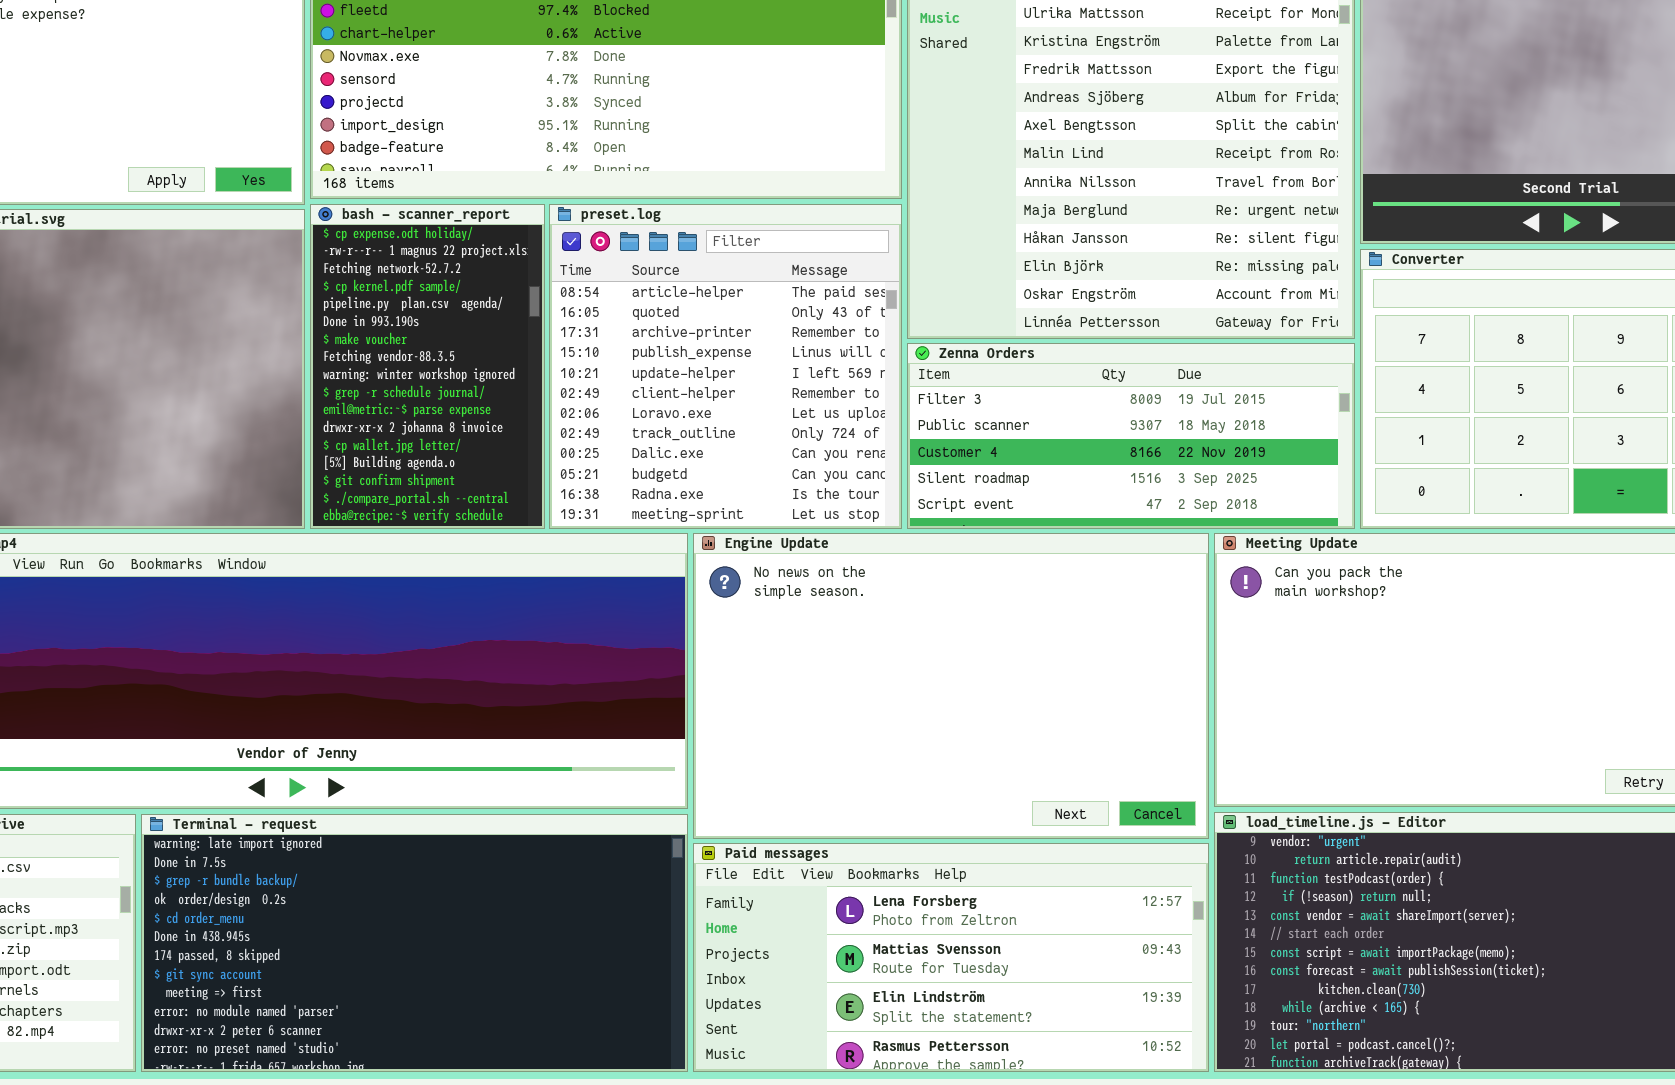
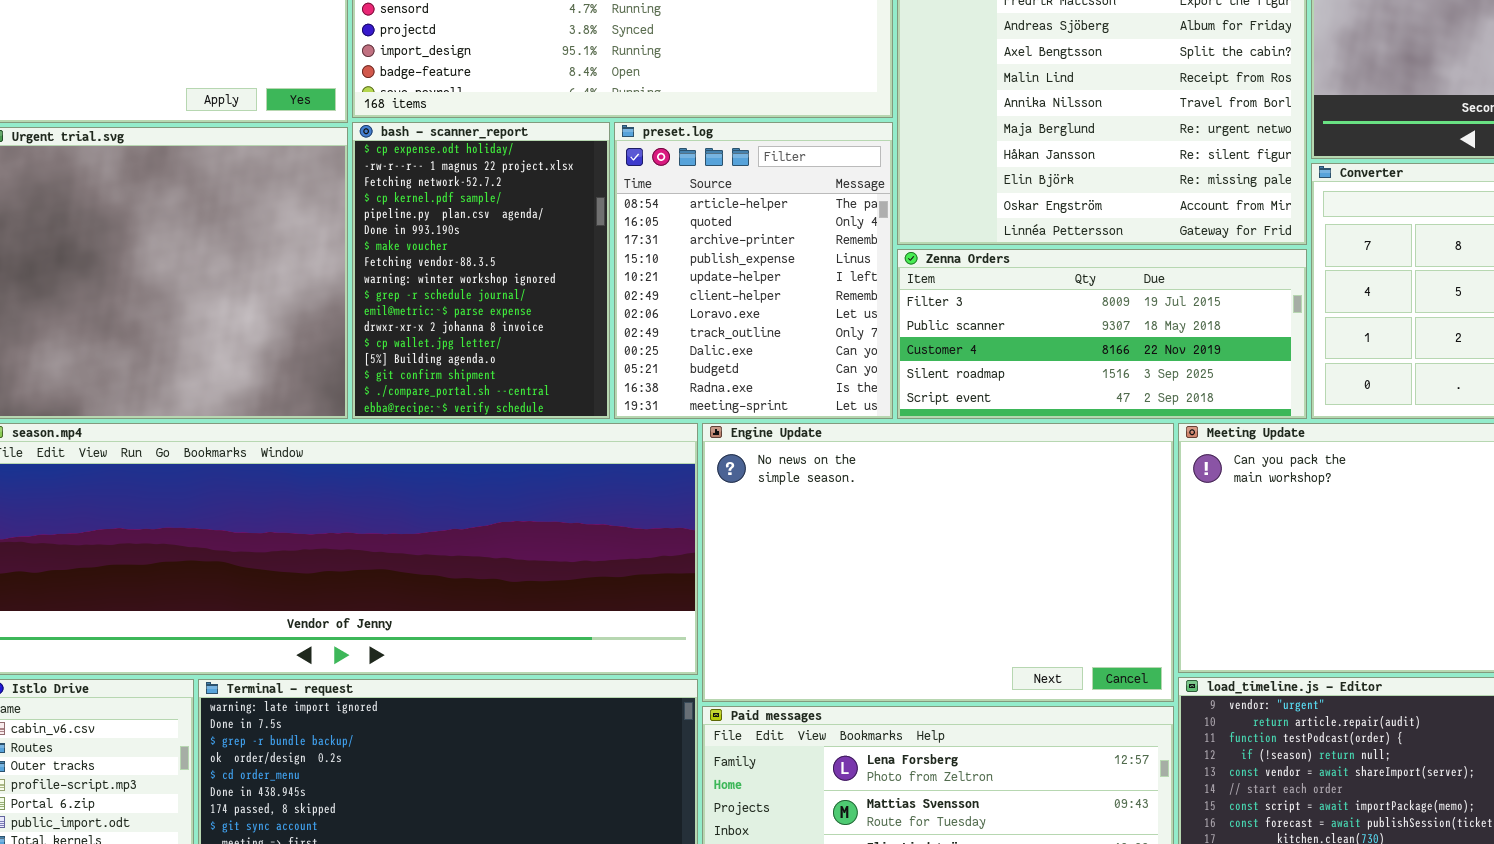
bash - scanner_report: [310,204,545,529] -> [352,122,610,419], resized
preset.log: [549,204,902,529] -> [614,122,893,419], resized

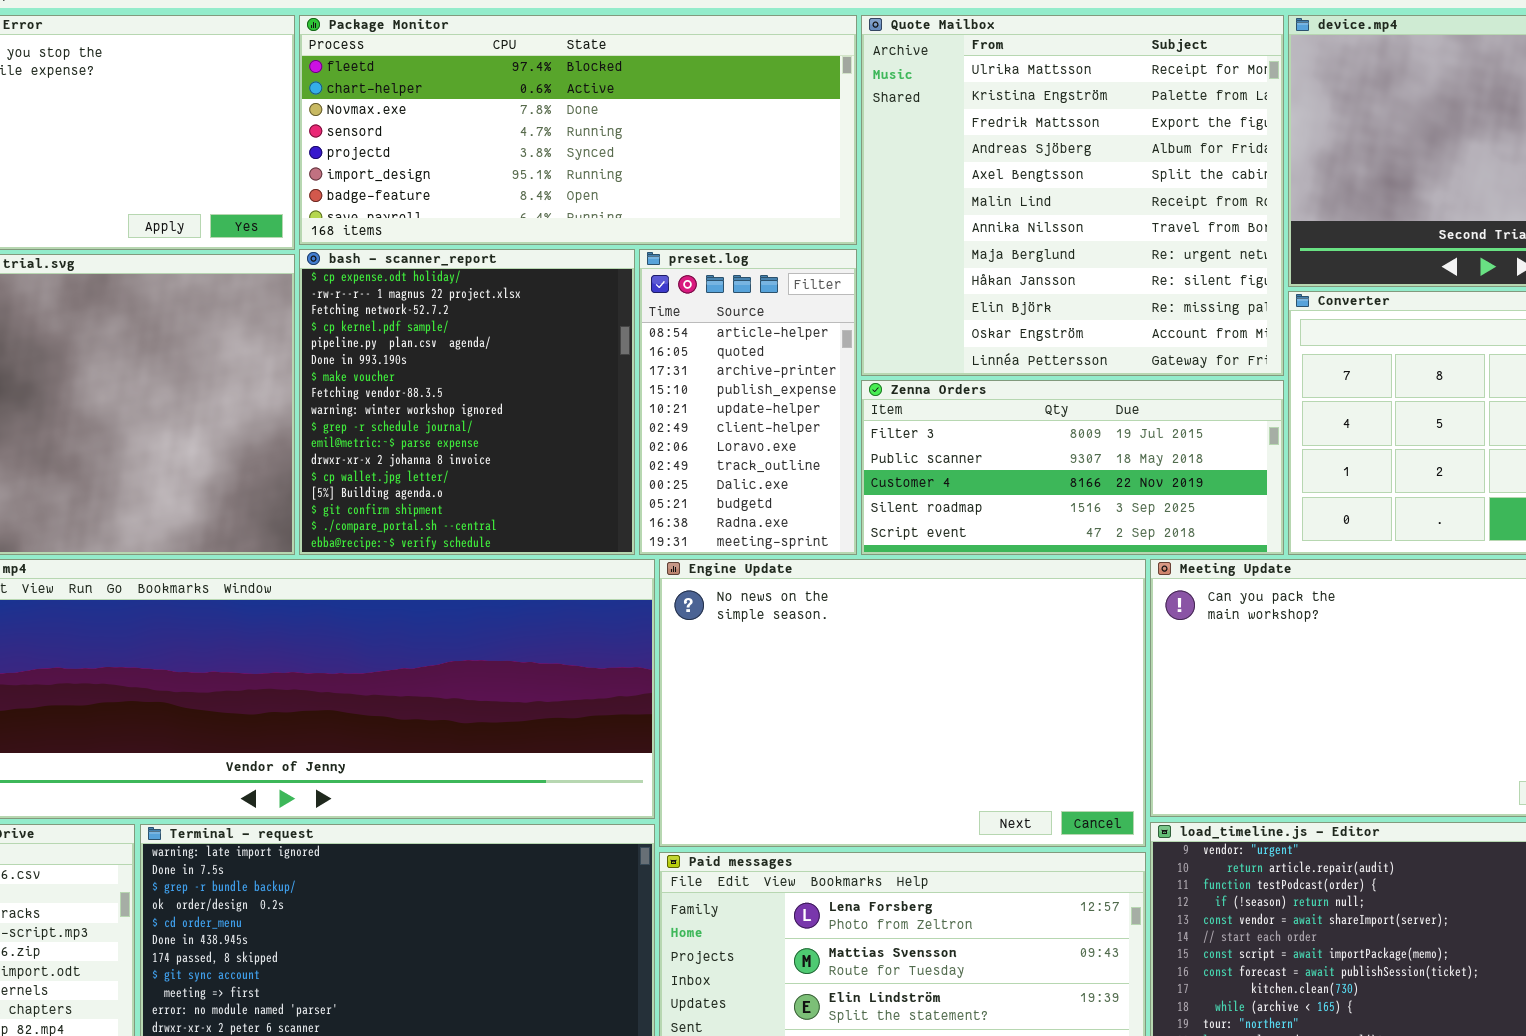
bash - scanner_report: [352,122,610,419] -> [299,249,635,555], resized
preset.log: [614,122,893,419] -> [639,249,857,555], resized

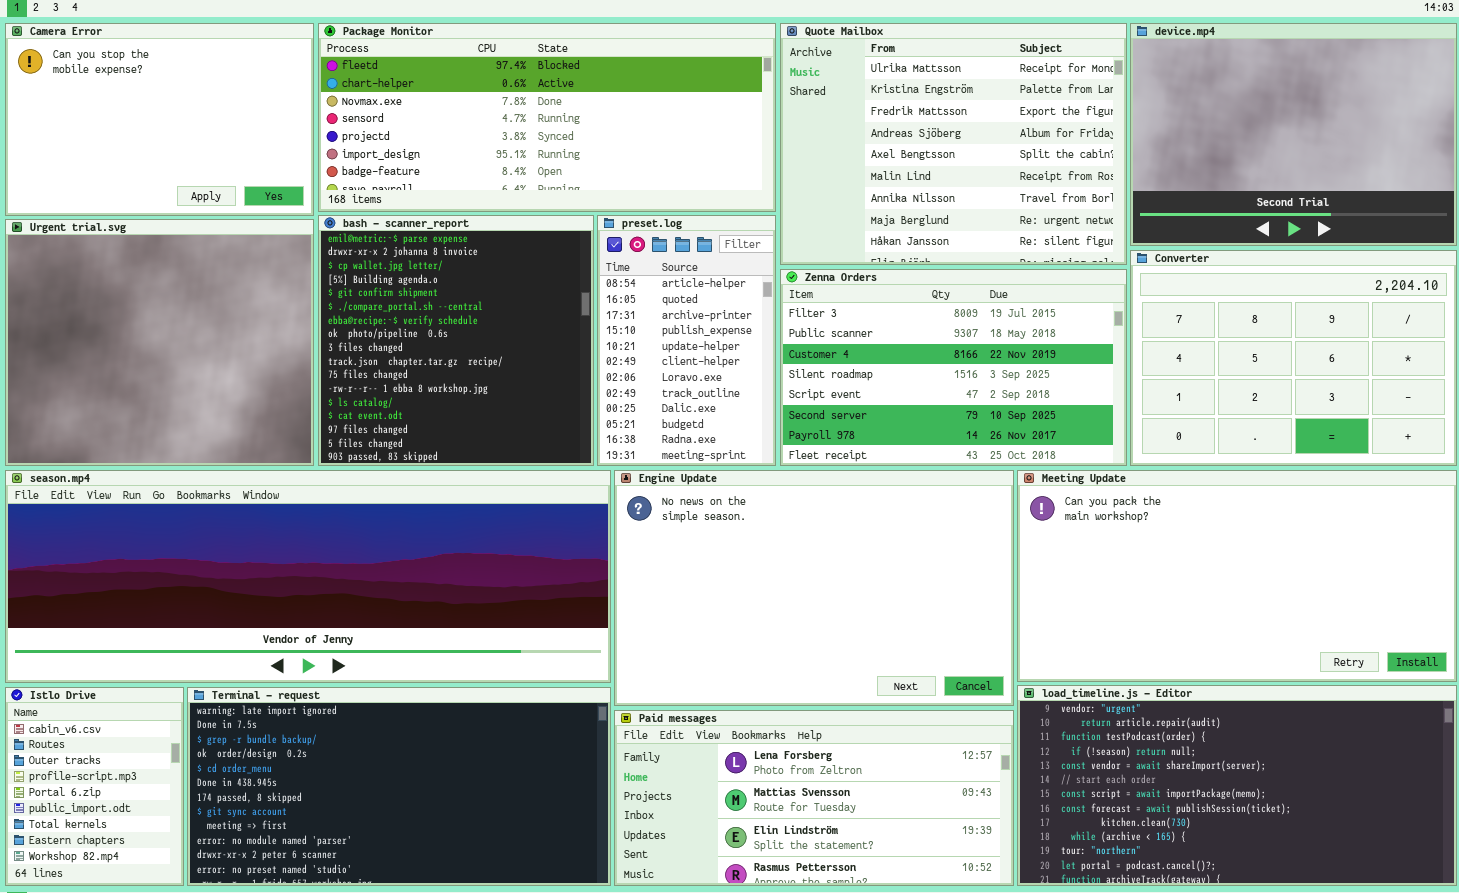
Quote Mailbox: [861,15,1284,376] -> [780,23,1127,265], resized
bash - scanner_report: [299,249,635,555] -> [318,215,594,466], scrolled down 10 rows
Zenna Orders: [861,380,1284,555] -> [780,269,1127,466], resized

